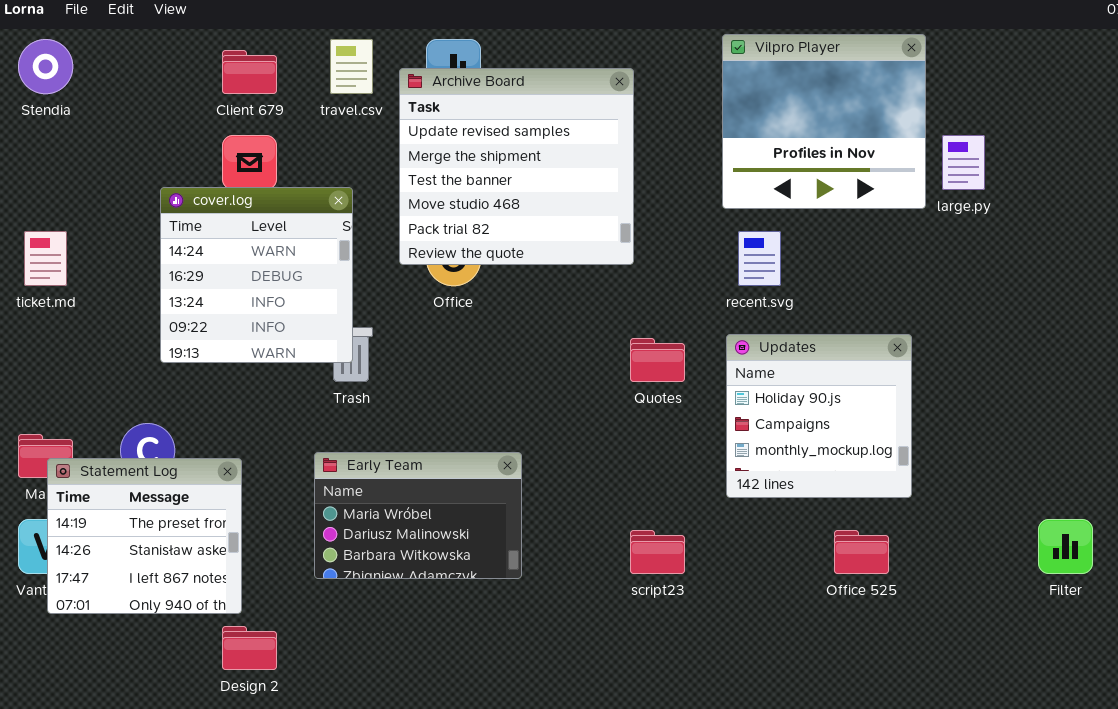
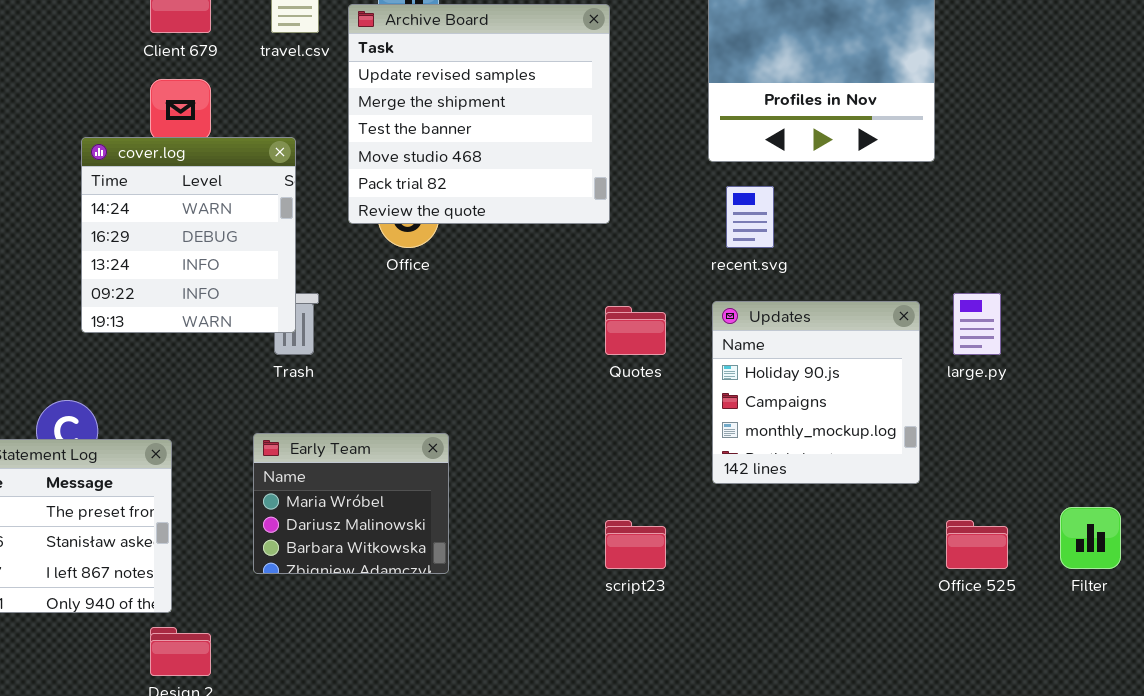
large.py: [942,135,985,190] -> [953,293,1001,355], moved
Early Team: [314,452,522,579] -> [253,433,449,574], resized
Office 525: [834,530,889,574] -> [946,520,1008,569], moved

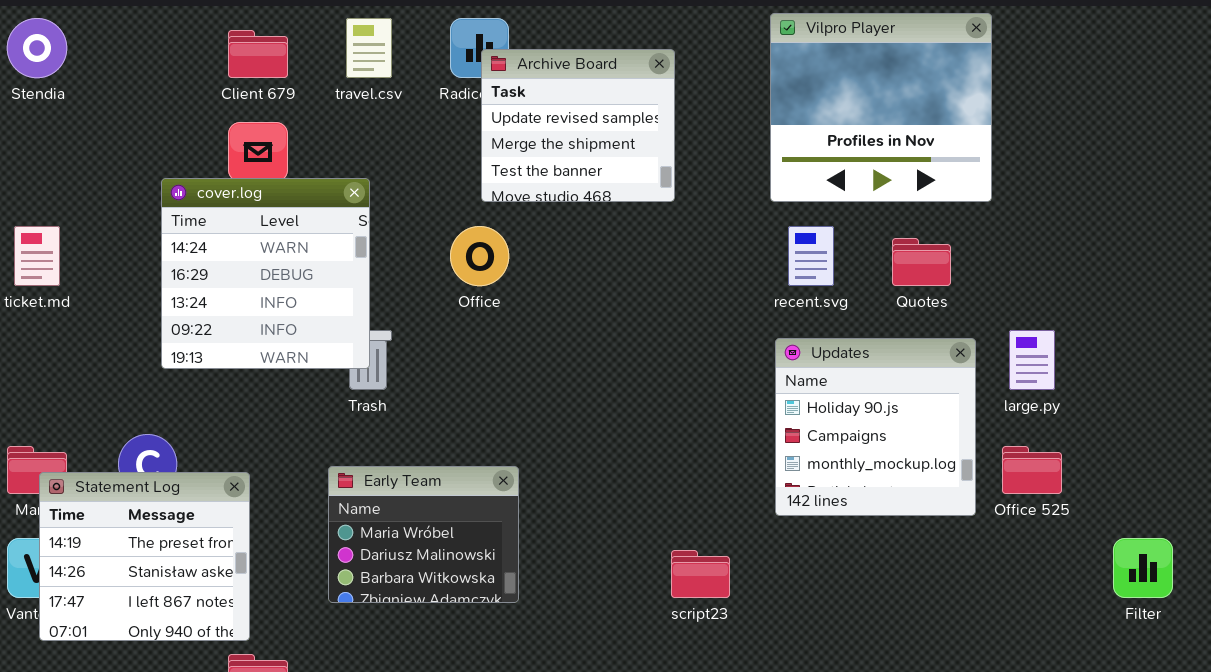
Archive Board: [348,4,610,224] -> [481,49,675,202], resized
Quotes: [605,306,666,355] -> [892,238,951,286], moved
Office 525: [946,520,1008,569] -> [1002,446,1062,494], moved

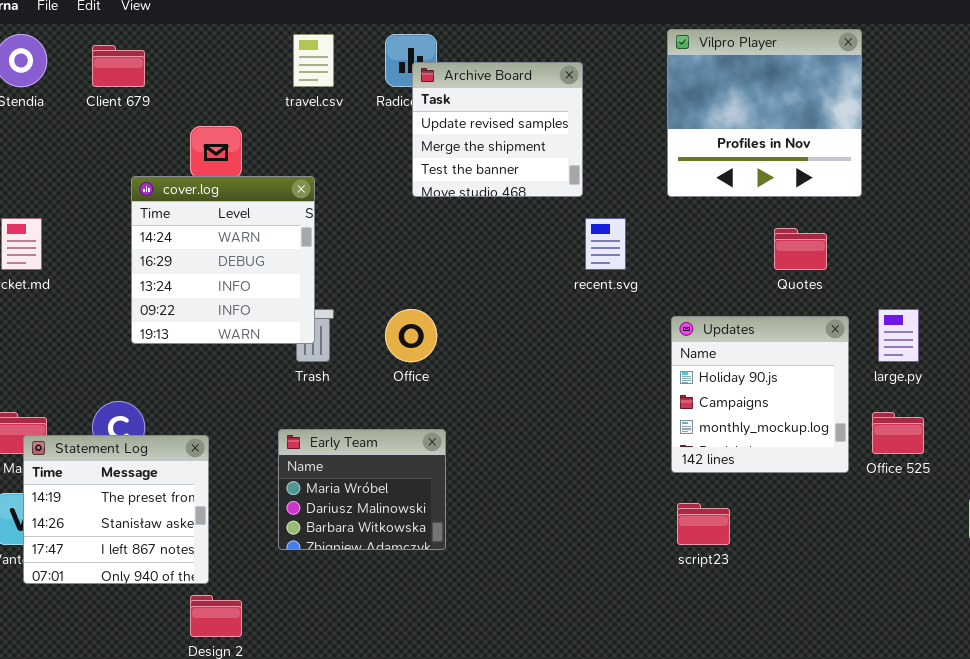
Client 679: [228,30,288,78] -> [92,45,145,87], moved
Office: [450,226,509,286] -> [385,309,437,362], moved
recent.svg: [788,226,834,286] -> [585,218,626,270], moved
script23: [671,550,730,598] -> [677,503,730,545], moved

